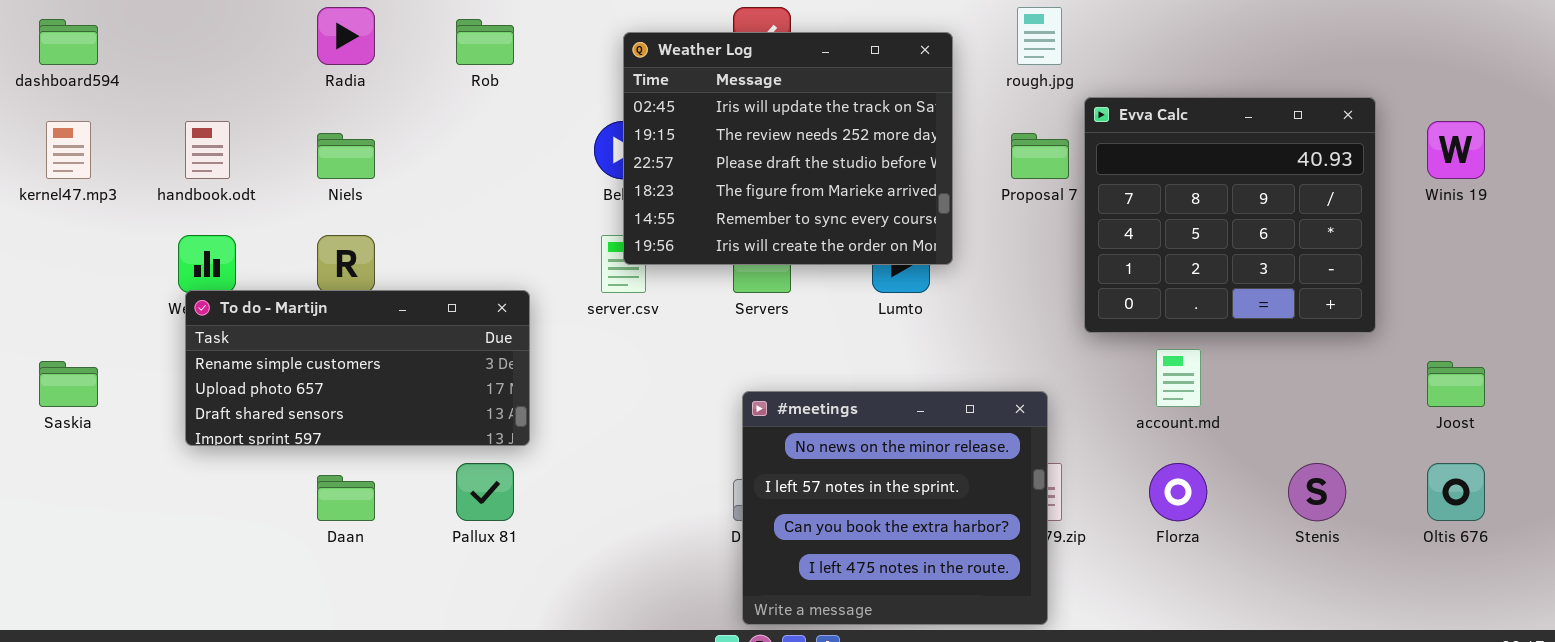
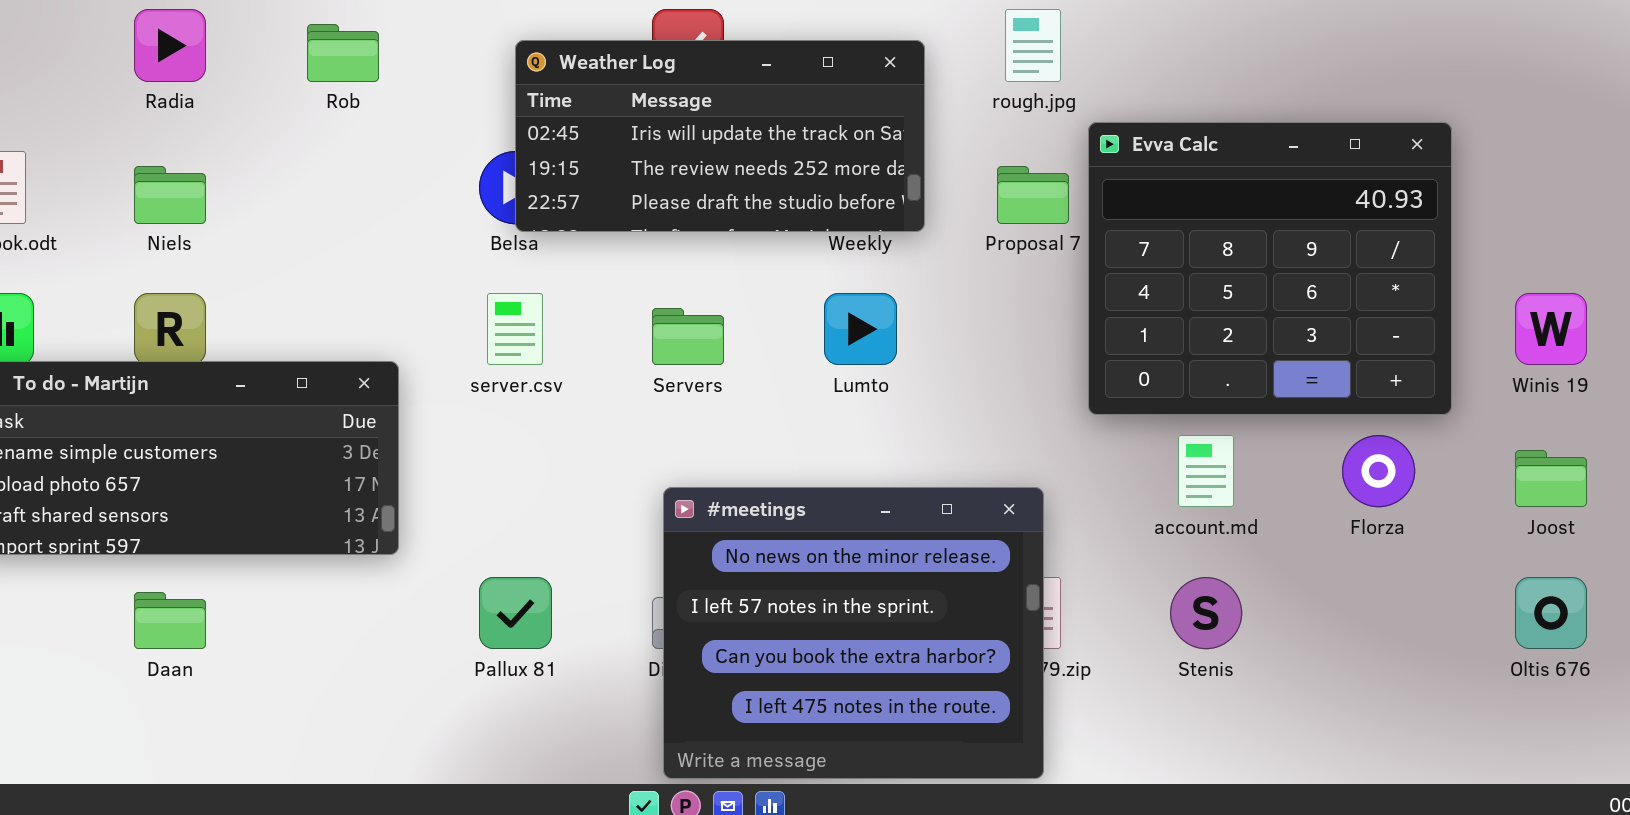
Weather Log: [623,32,953,265] -> [515,40,925,232], resized
Winis 19: [1427,121,1485,179] -> [1515,293,1587,365], moved
Pallux 81: [456,463,514,521] -> [479,577,552,649], moved
Florza: [1149,463,1207,521] -> [1342,435,1415,507], moved
Stenis: [1288,463,1346,521] -> [1170,577,1242,649], moved

